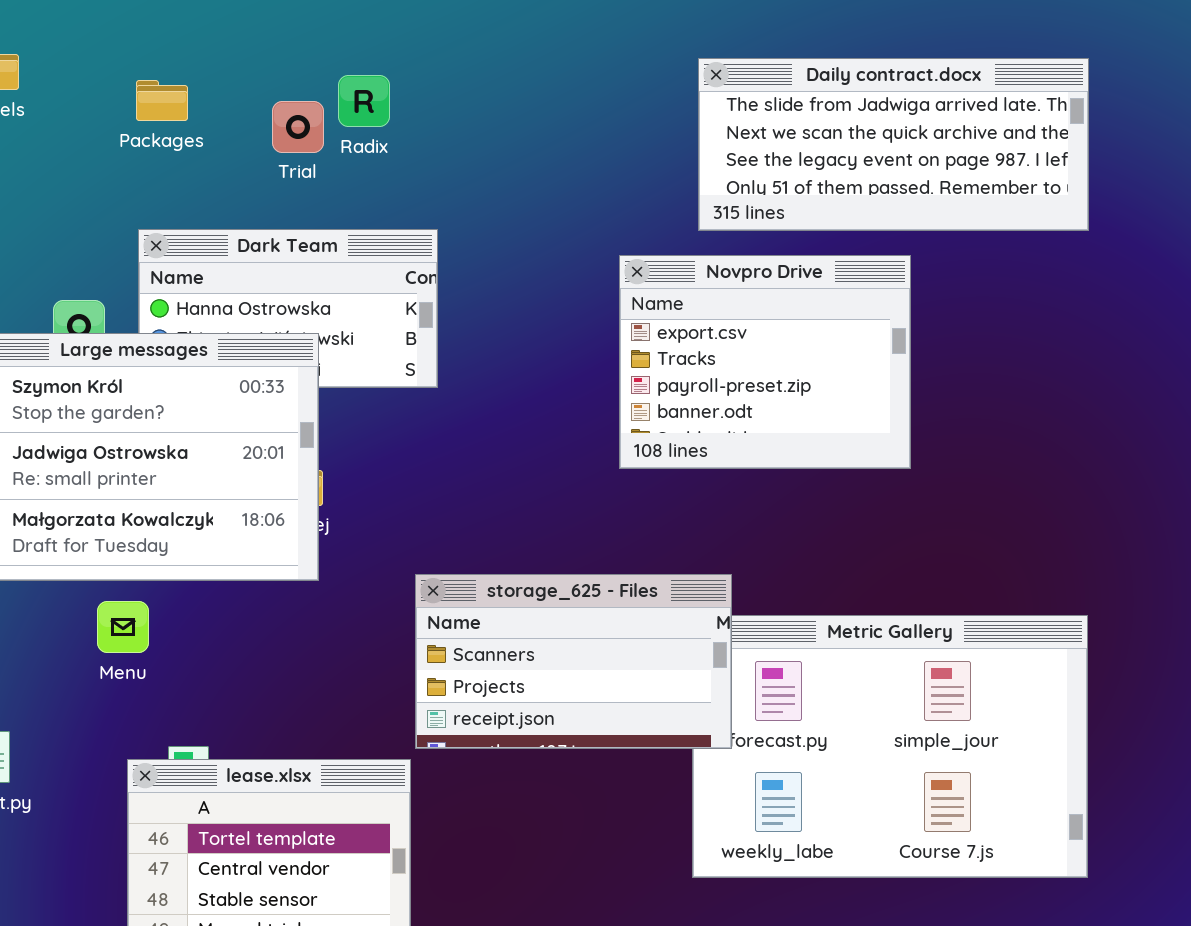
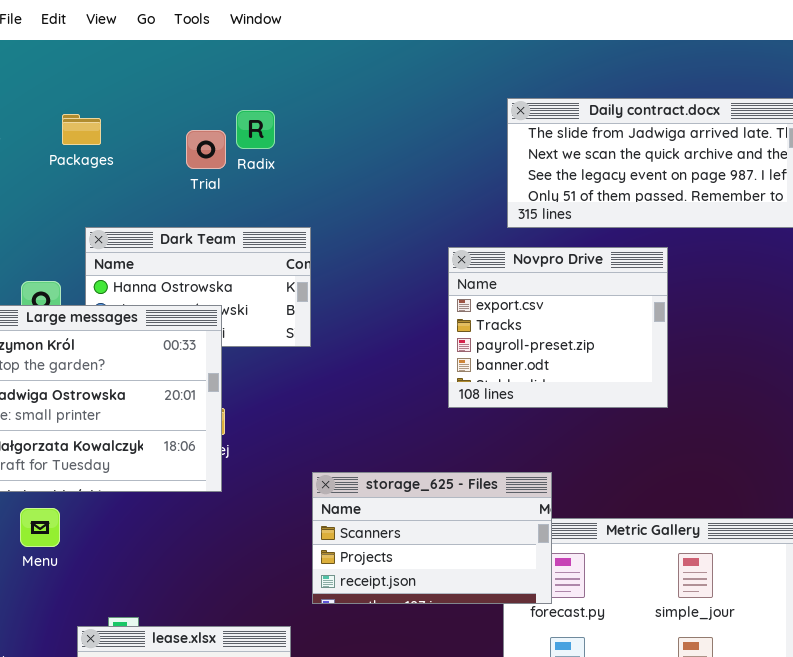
Packages: [136,80,188,121] -> [62,114,101,145], moved
storage_625 - Files: [415,574,732,749] -> [312,472,552,604], moved
Menu: [97,601,149,653] -> [20,508,60,547], moved

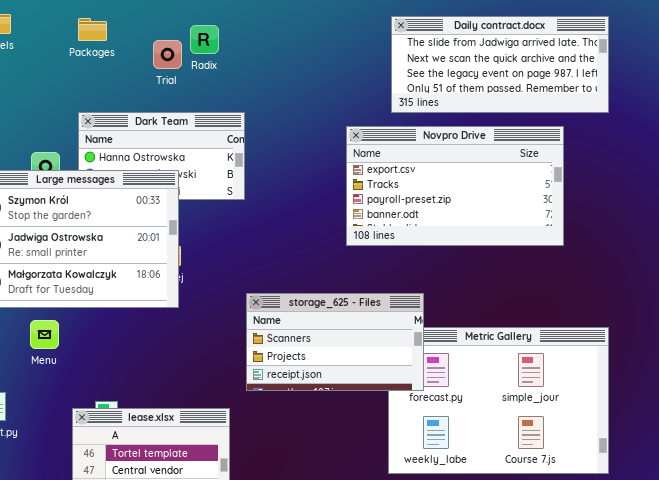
Packages: [62,114,101,145] -> [78,18,107,41], moved
Novpro Drive: [448,247,668,408] -> [346,126,564,246], resized

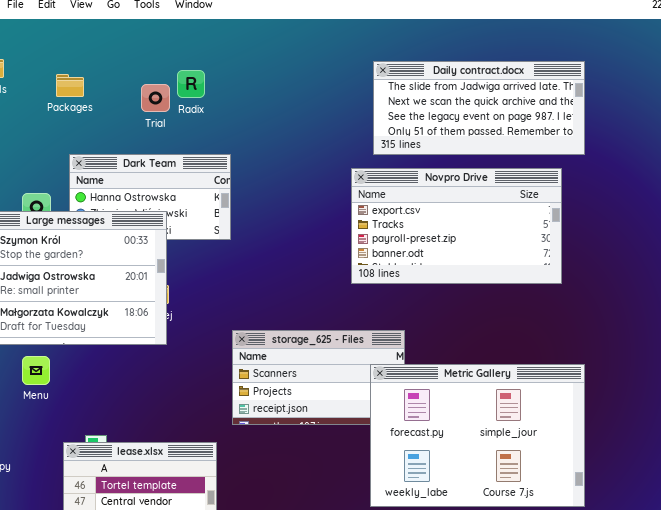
Packages: [78,18,107,41] -> [56,74,84,97], moved
Novpro Drive: [346,126,564,246] -> [351,168,562,284], moved
Metric Gallery: [388,327,609,474] -> [370,364,585,507], raised

